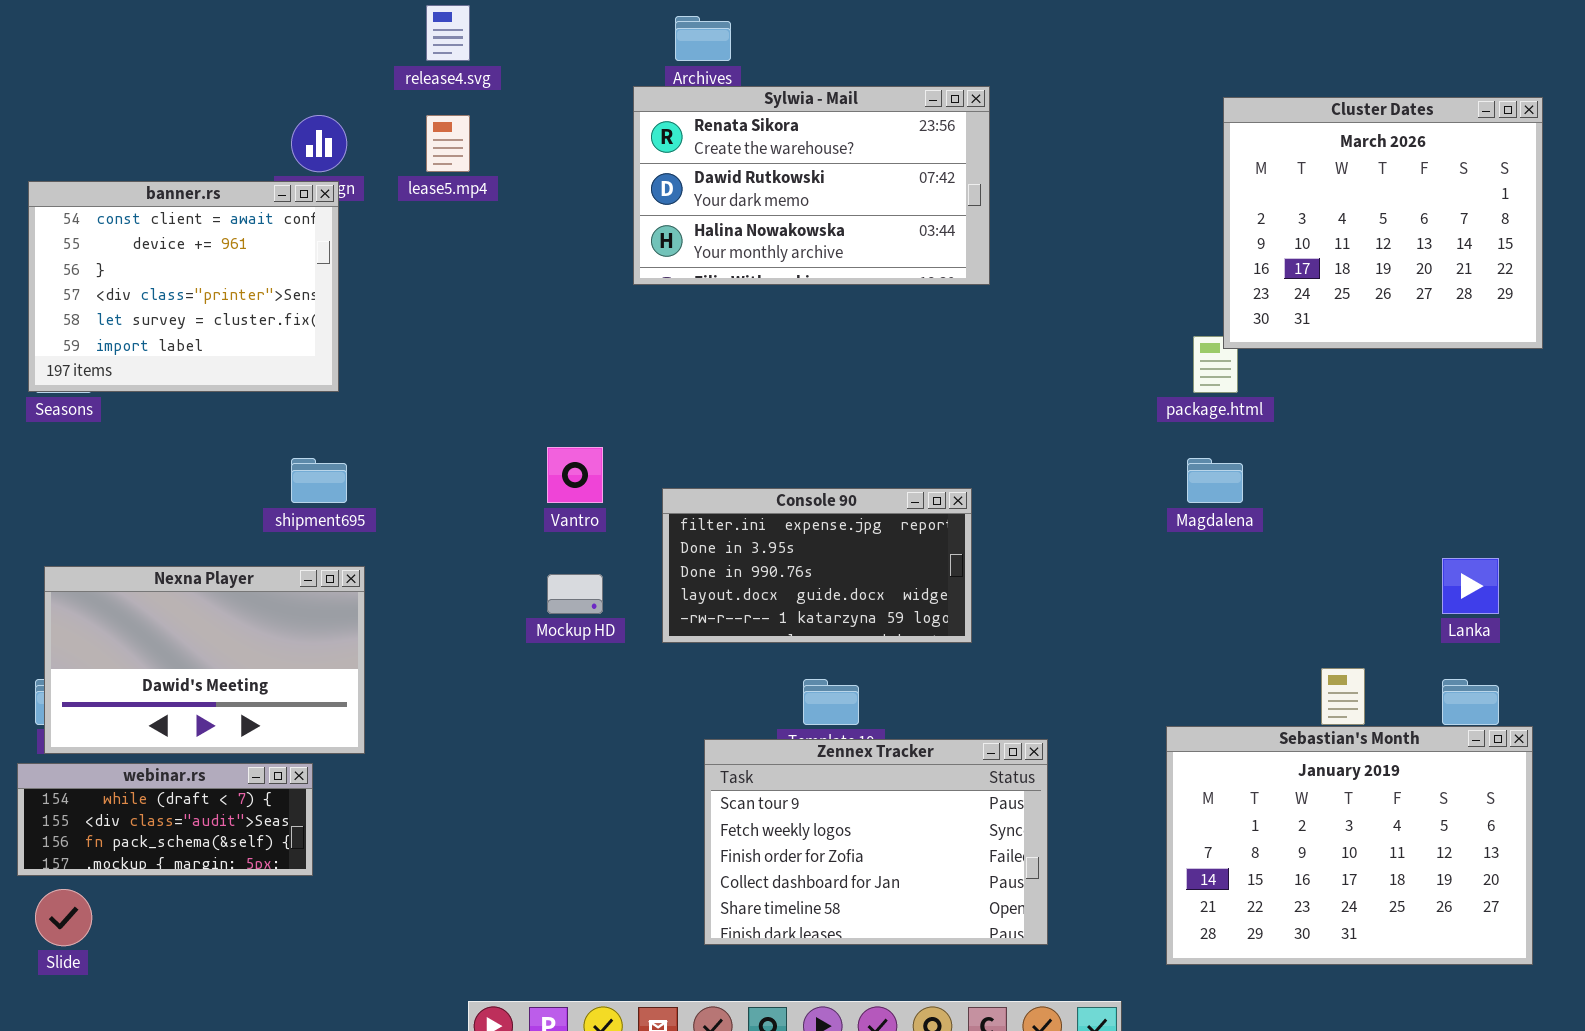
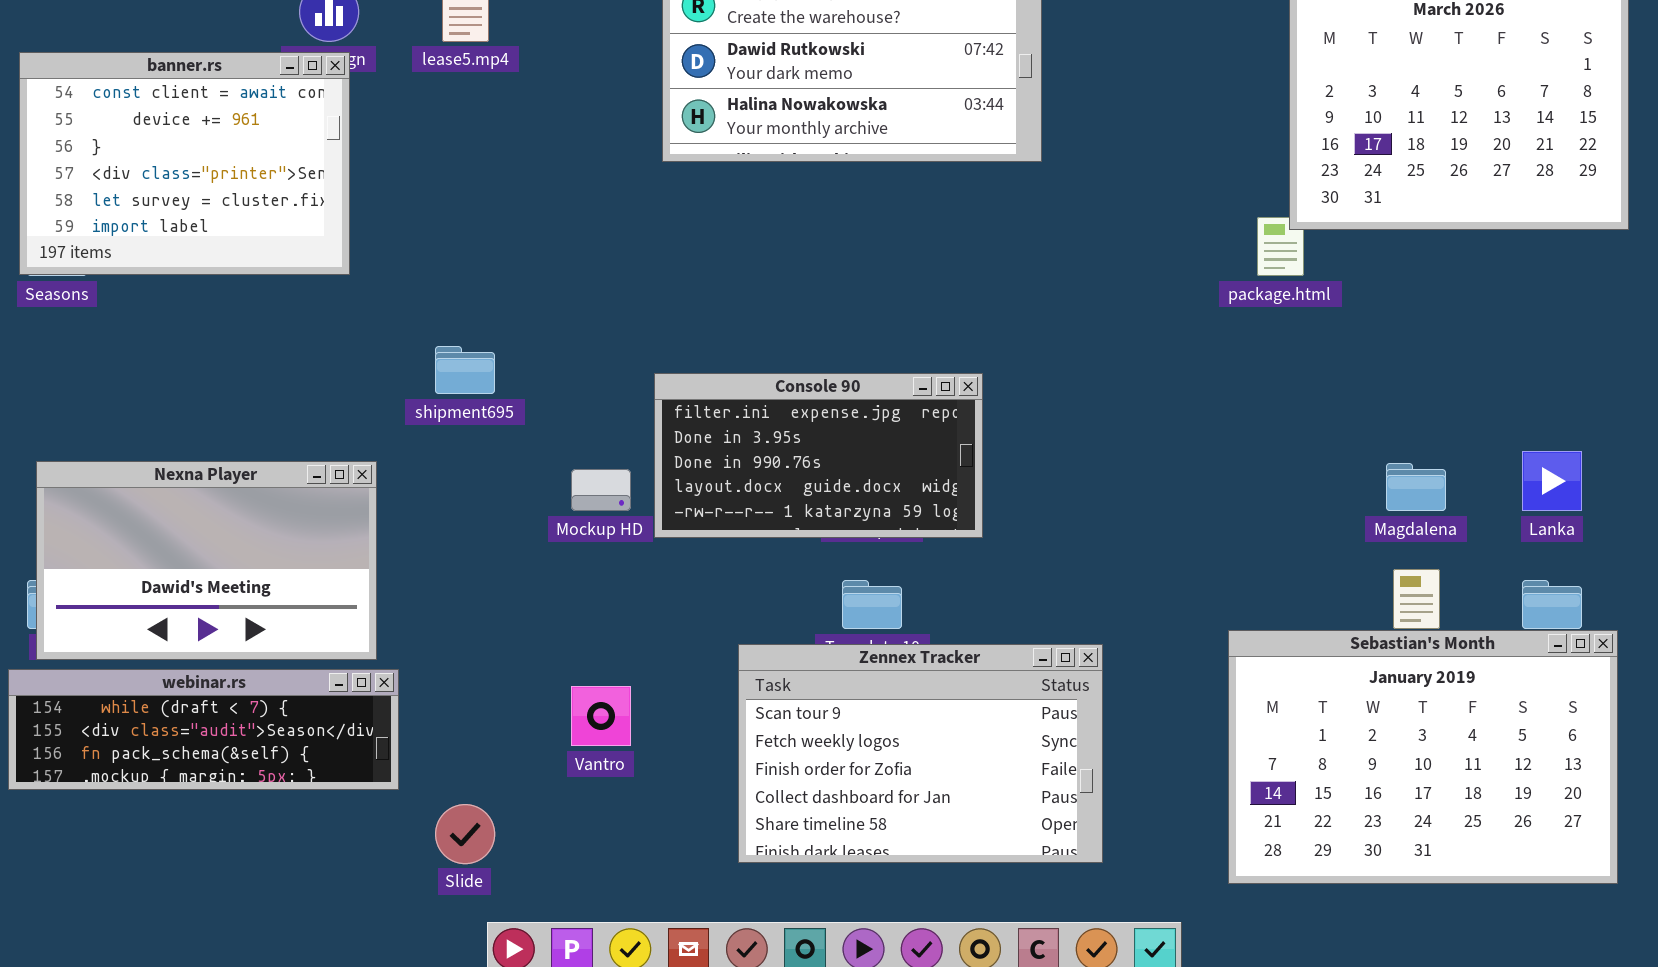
Vantro: [547,447,603,503] -> [571,686,631,746], moved
shipment695: [291,458,347,503] -> [435,346,495,394], moved
Magdalena: [1187,458,1243,503] -> [1386,463,1446,511], moved
Console 90: [662,488,972,643] -> [654,373,983,538], moved
webinar.rs: [17,763,313,876] -> [8,669,399,790], resized
Slide: [35,889,92,946] -> [435,804,495,864], moved

